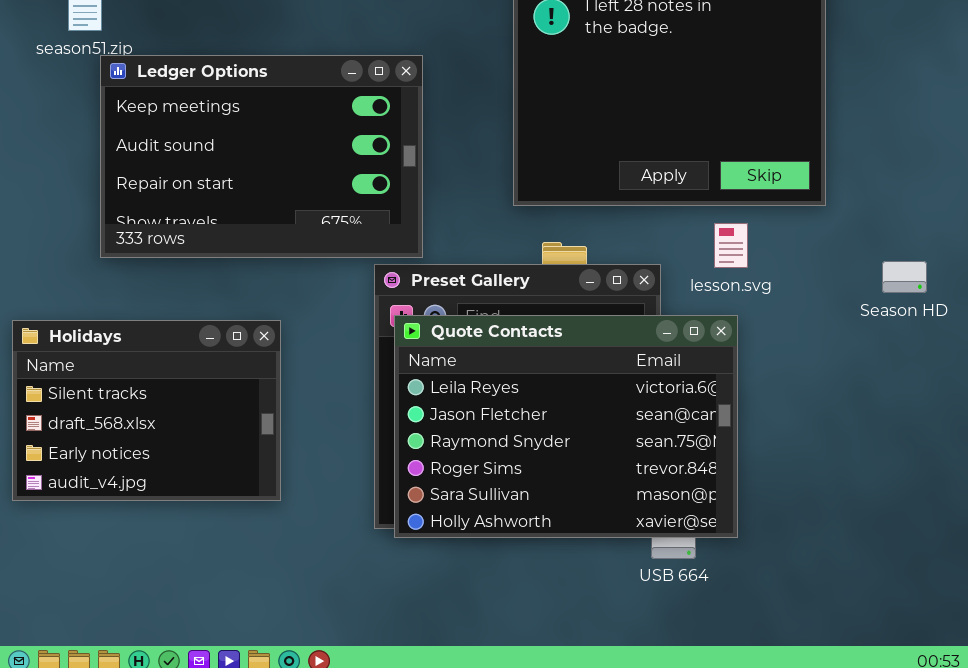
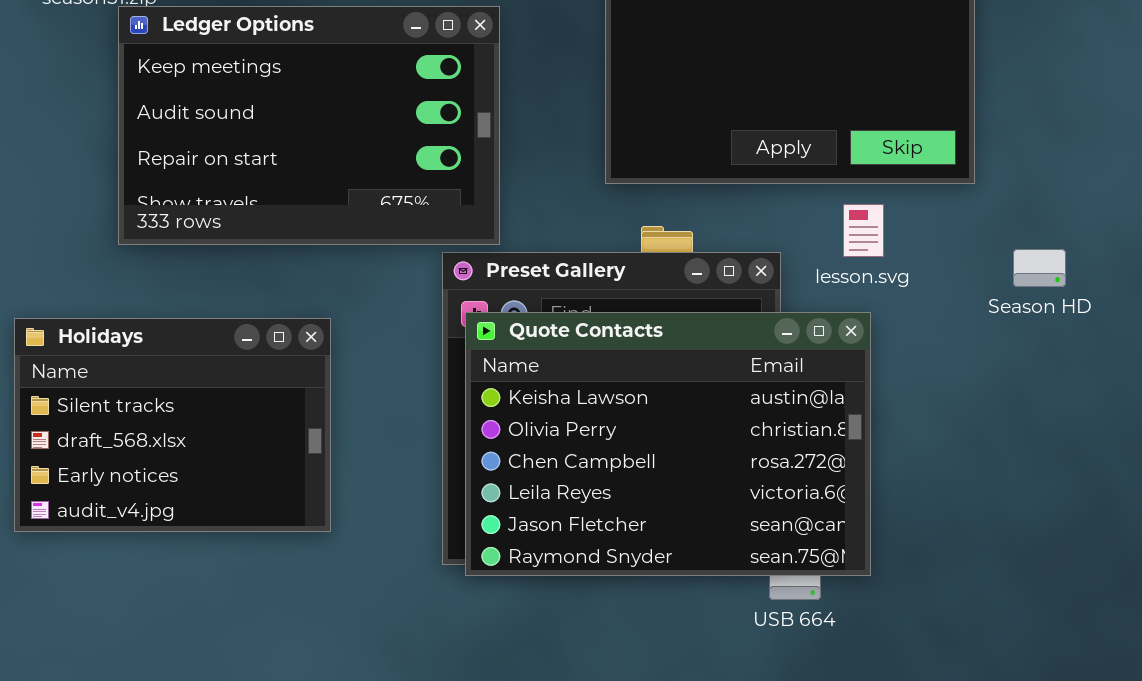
Season HD: [882,261,927,293] -> [1013,249,1066,287], moved
Quote Contacts: [394,315,738,538] -> [465,312,871,576], scrolled up 3 rows

